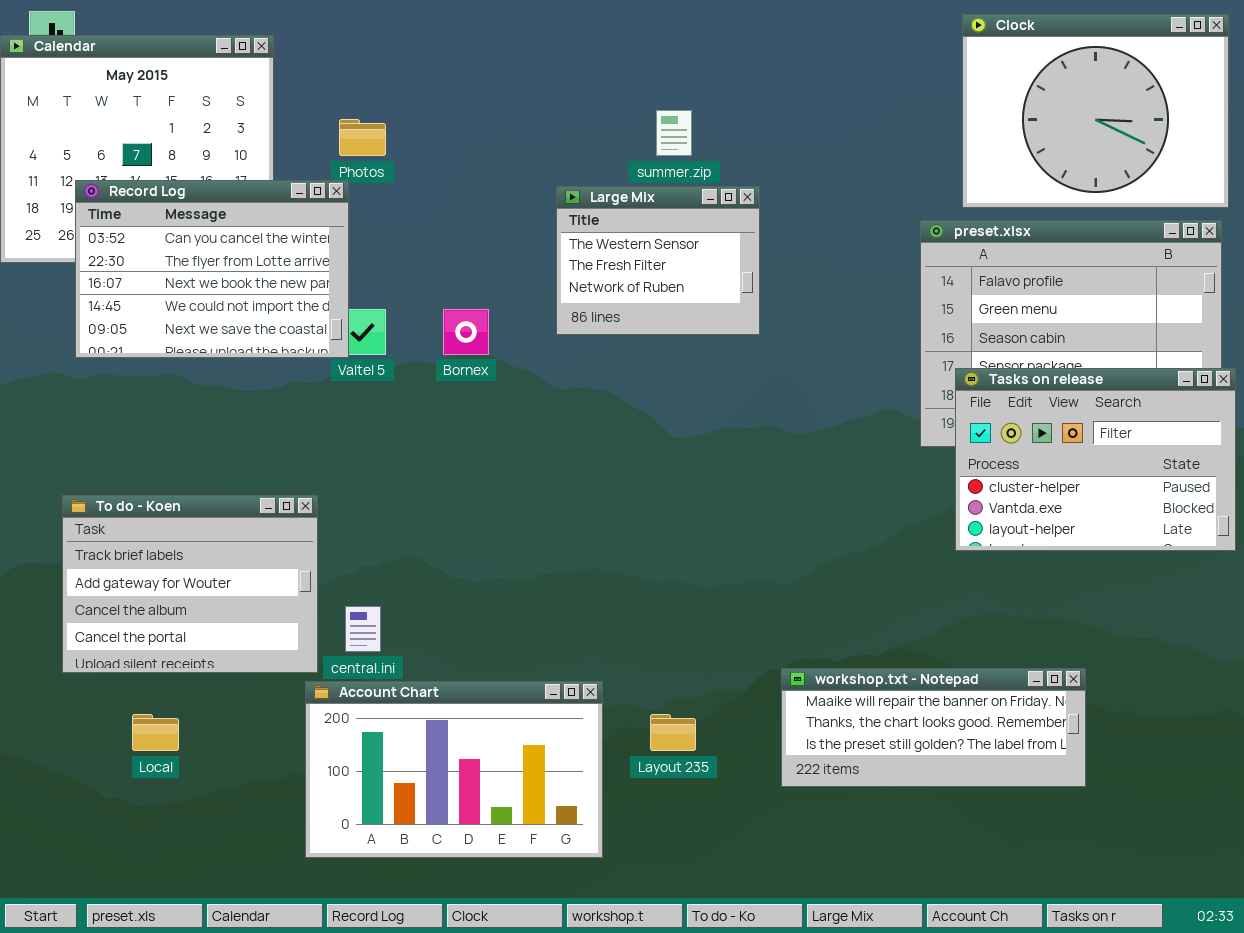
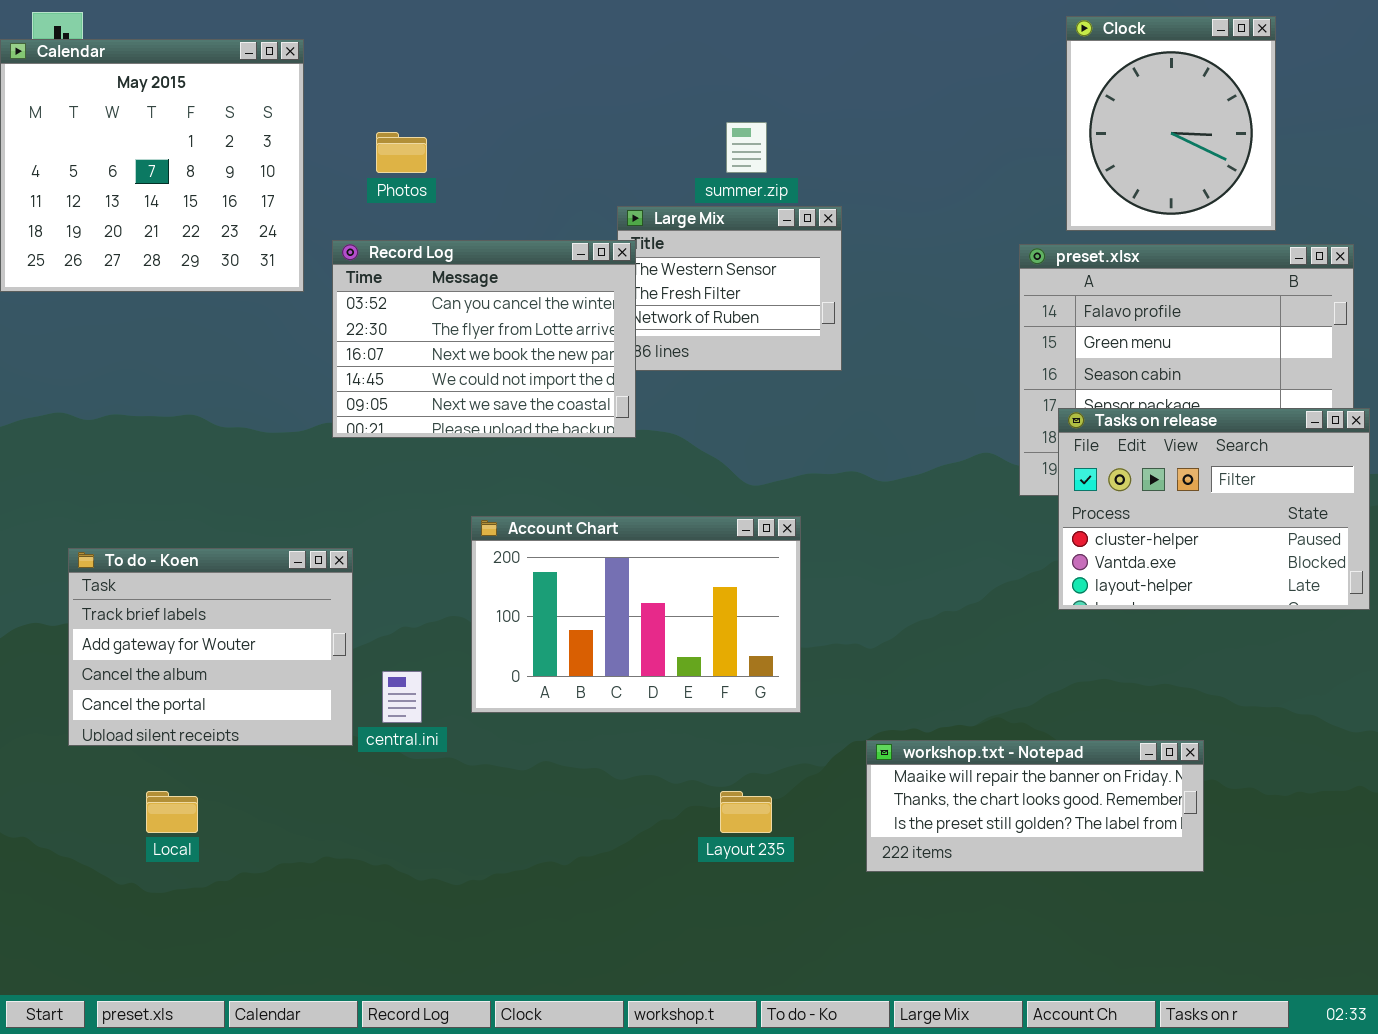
Clock: [962,14,1229,208] -> [1066,16,1276,231], resized
Record Log: [75,180,349,358] -> [332,240,636,438], moved
Account Chart: [305,681,603,858] -> [471,516,801,713], moved

